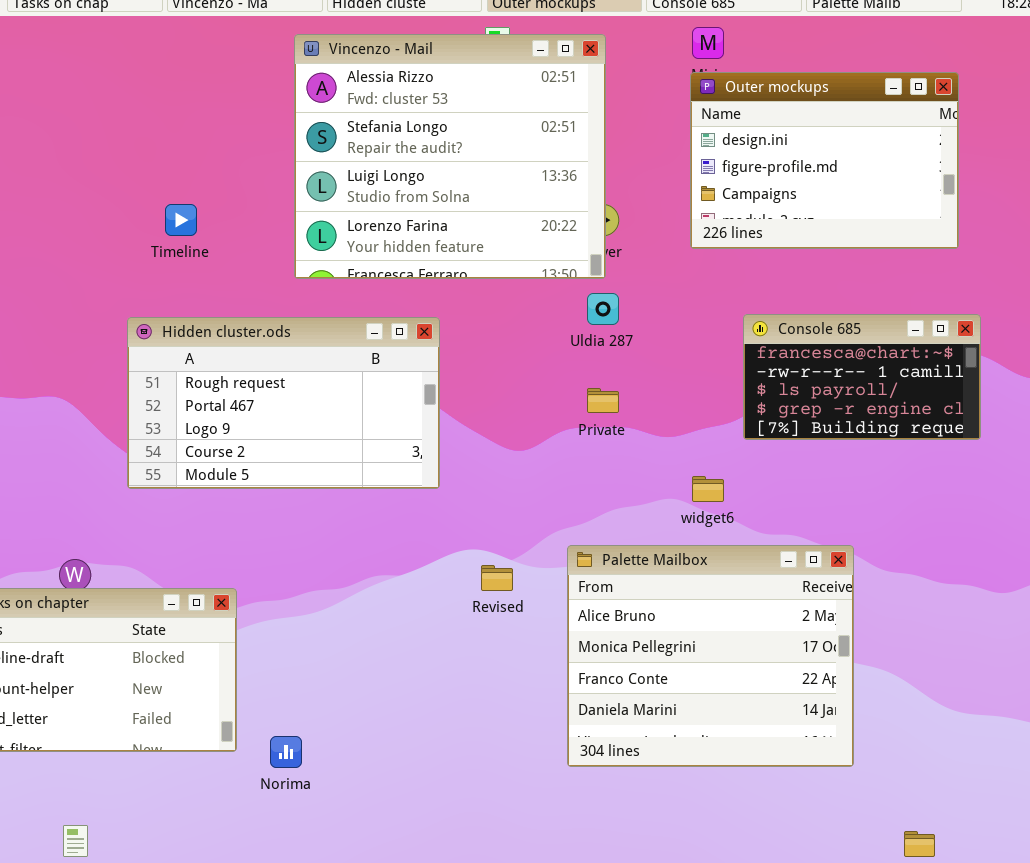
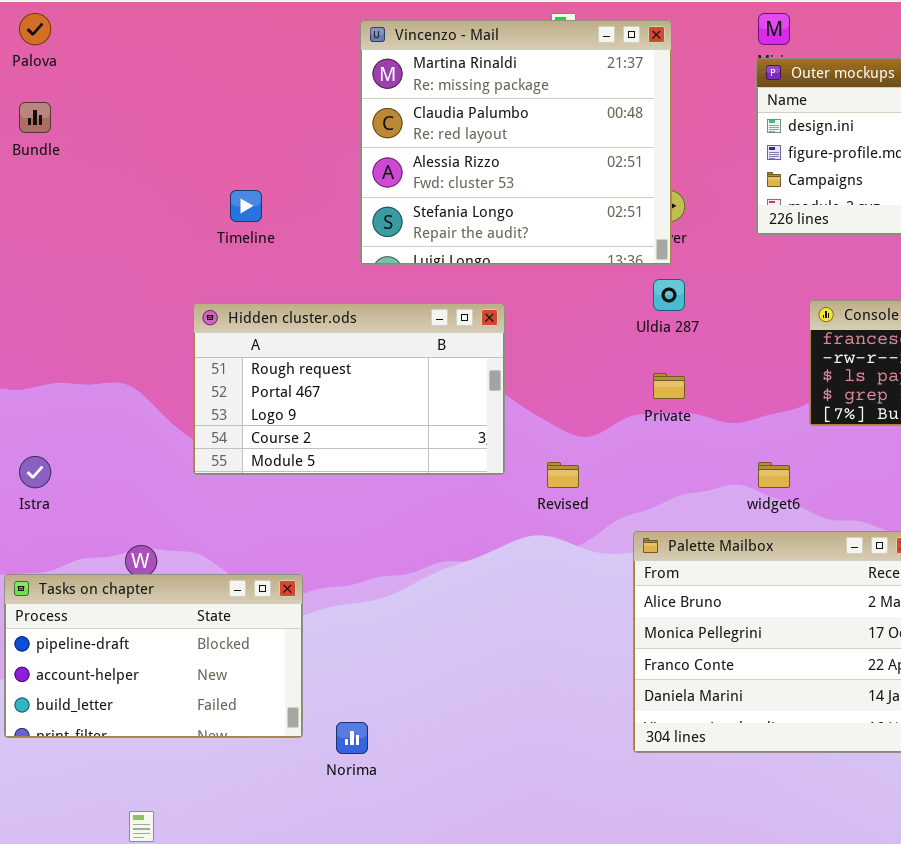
Vincenzo - Mail: [294,34,606,279] -> [360,20,672,265], scrolled up 2 rows
Revised: [481,565,513,591] -> [547,462,579,488], moved

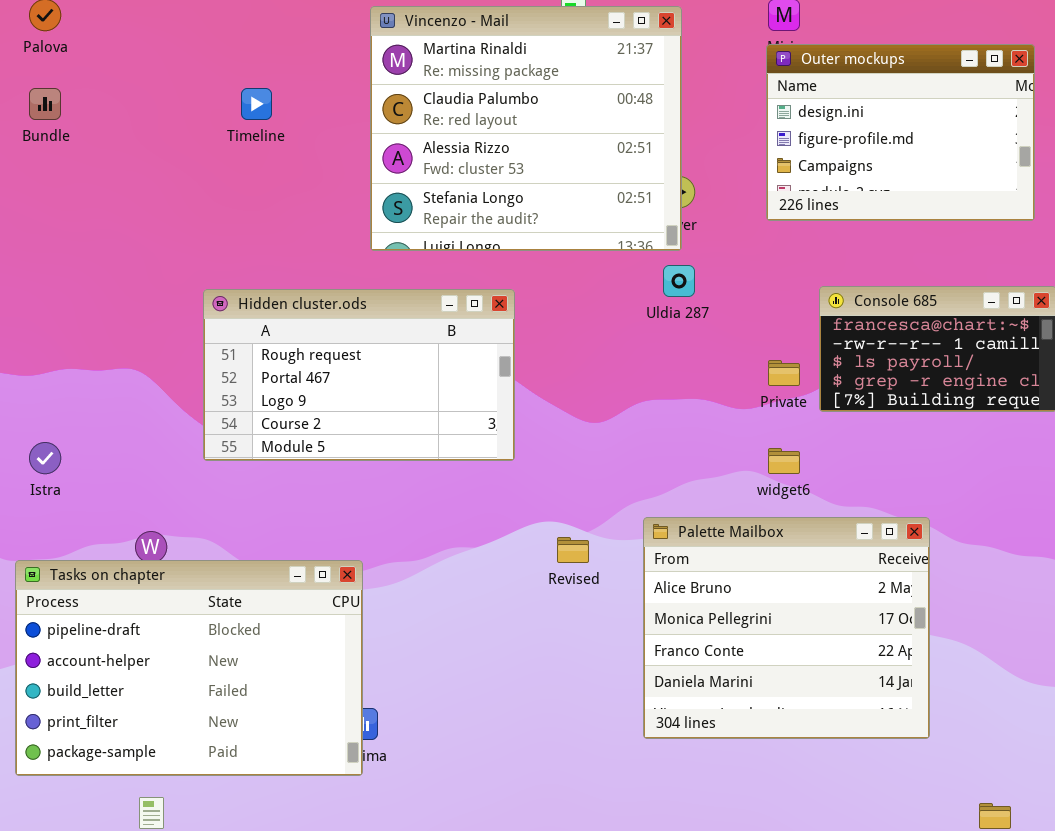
Timeline: [230,190,262,222] -> [241,88,272,120], moved
Private: [653,373,685,399] -> [768,360,800,386], moved
Revised: [547,462,579,488] -> [557,537,589,563], moved
Tasks on chapter: [4,574,303,738] -> [15,560,363,776], resized

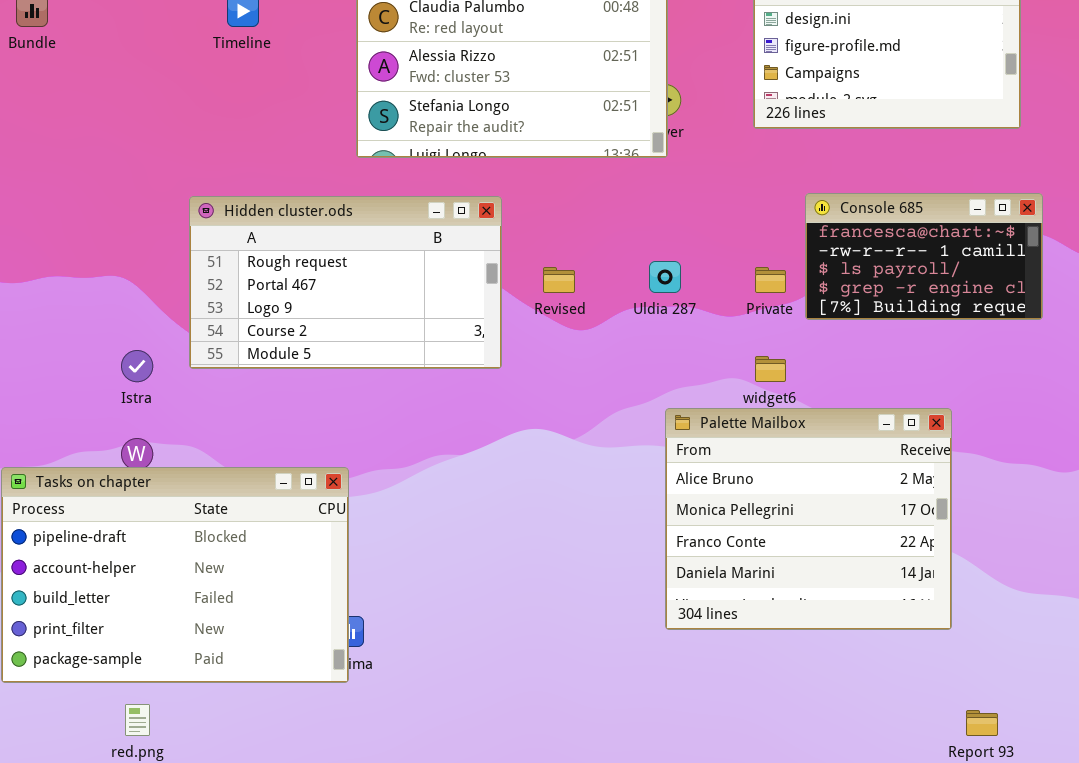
Uldia 287: [663,265,695,297] -> [649,261,681,293], moved
Istra: [29,442,61,474] -> [121,350,153,382], moved
Palette Mailbox: [643,517,930,739] -> [665,408,952,630], moved
Revised: [557,537,589,563] -> [543,267,575,293], moved

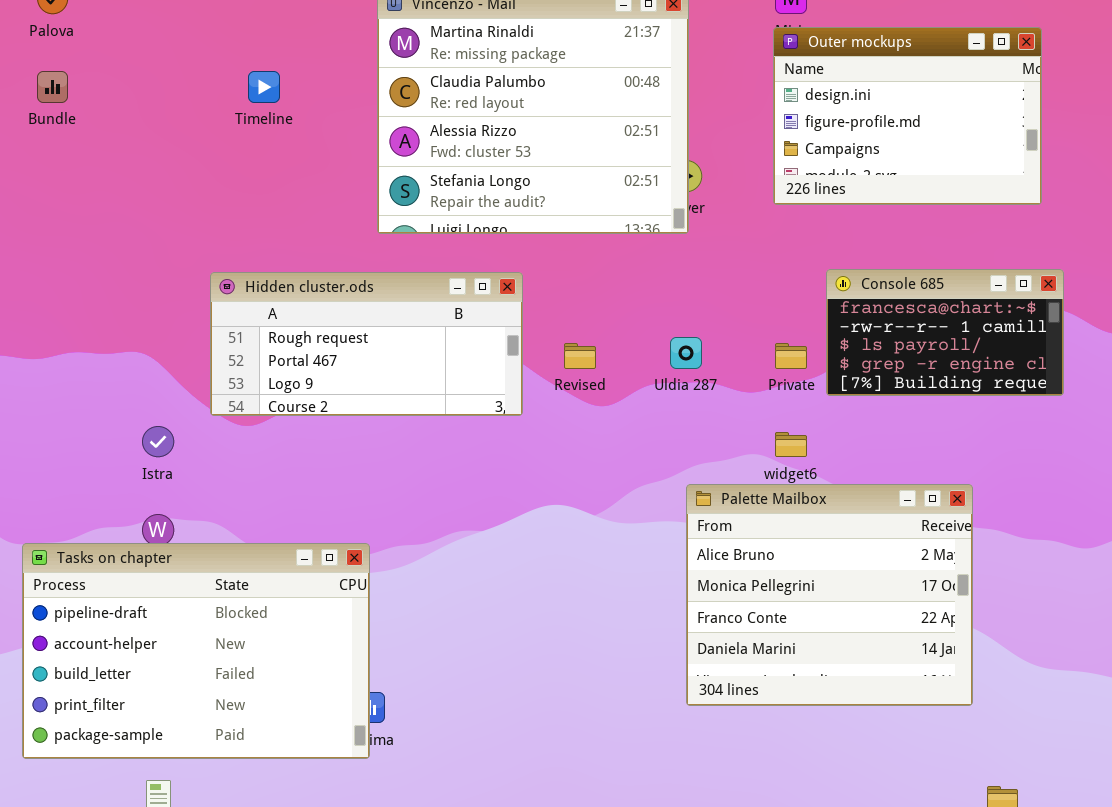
Hidden cluster.ods: [189,196,502,369] -> [210,272,523,416], resized

